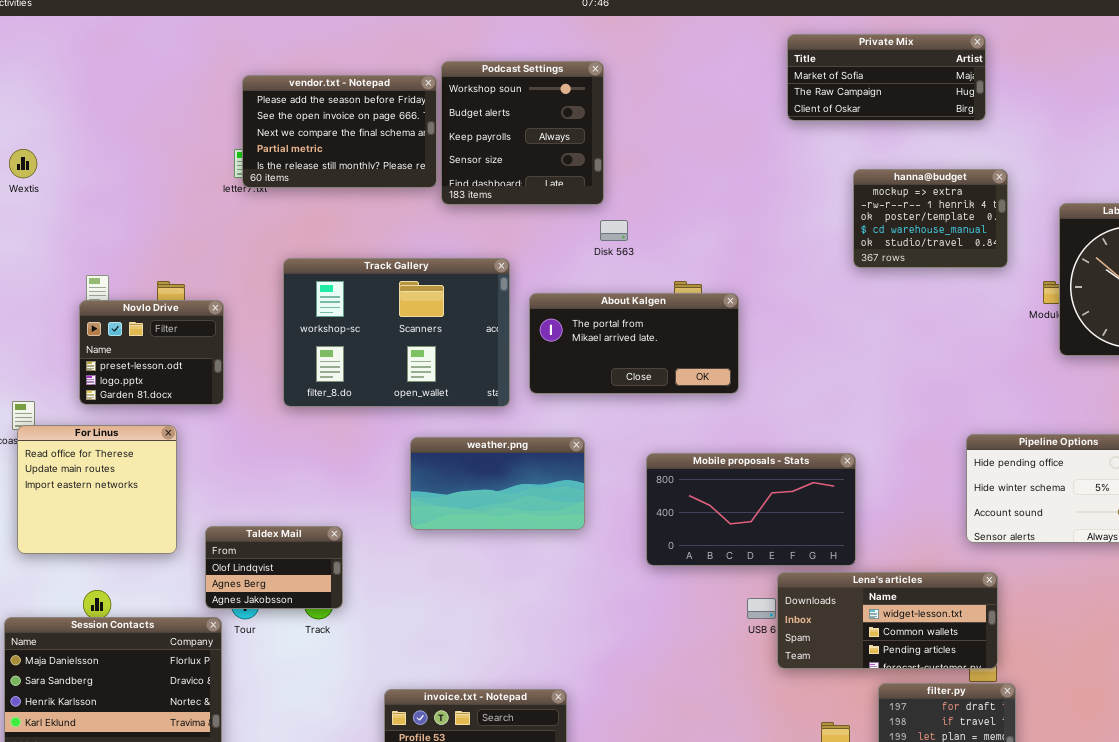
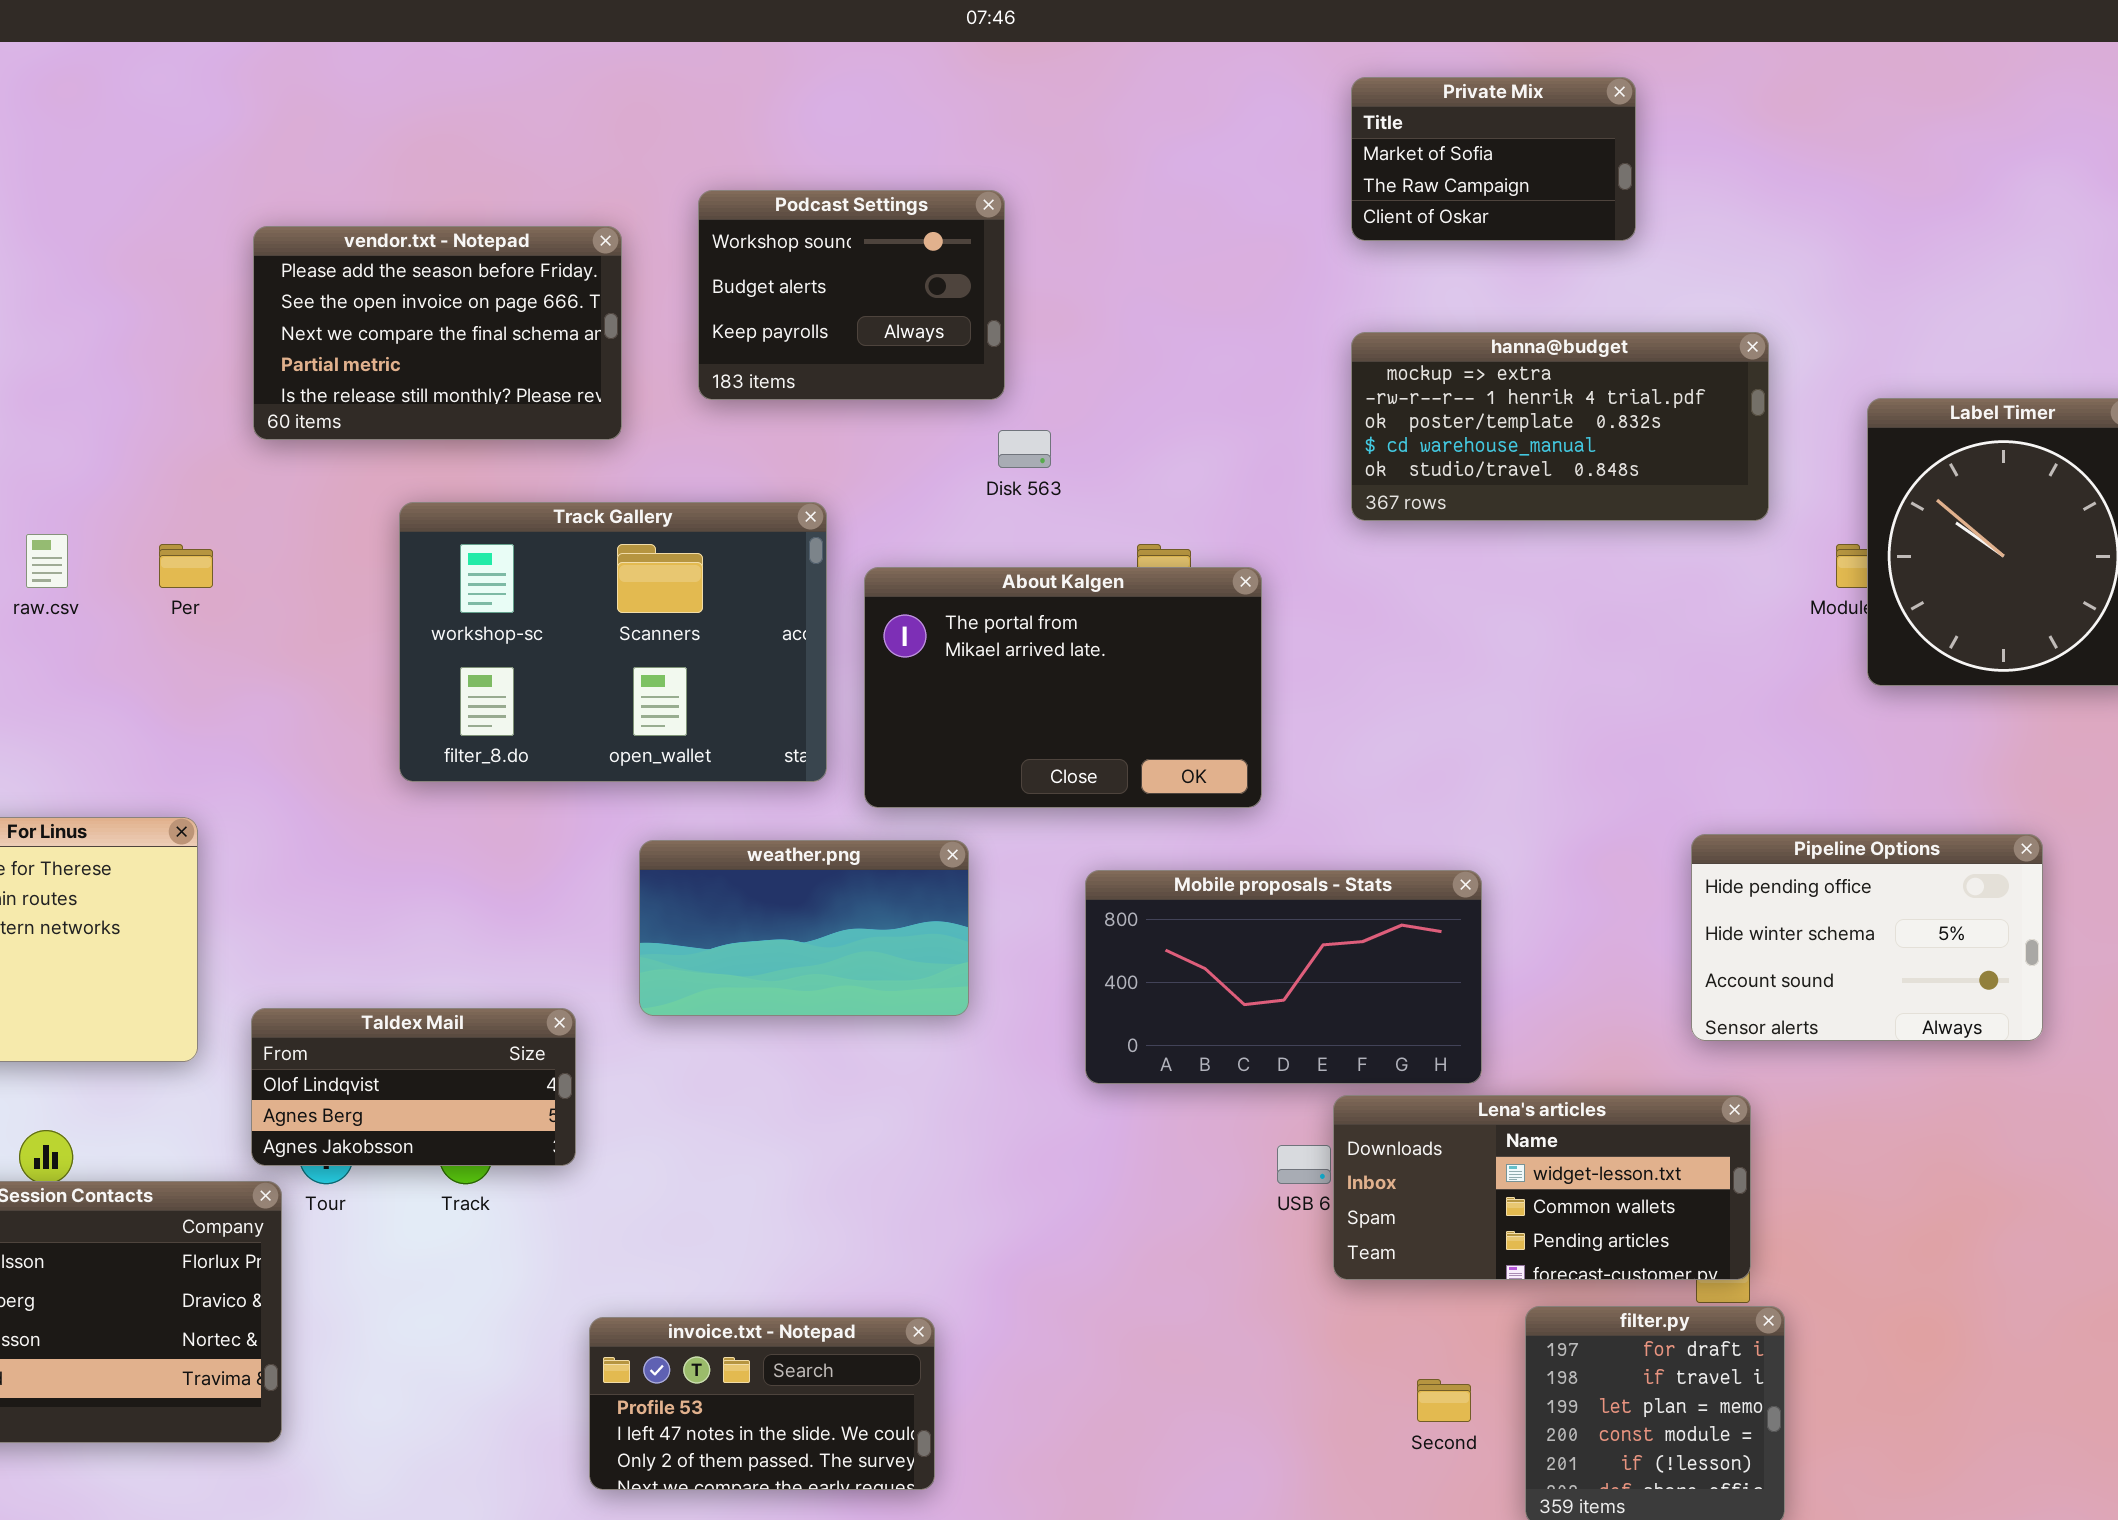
Private Mix: [787,34,986,121] -> [1351,77,1636,241], resized
Podcast Settings: [441,61,604,205] -> [698,190,1005,400], resized
vendor.txt - Notepad: [242,75,437,188] -> [253,226,622,440], moved
hanna@budget: [853,169,1008,268] -> [1351,332,1769,521], resized
About Kalgen: [529,293,739,394] -> [864,567,1262,808], resized
Novlo Drive: [79,300,224,405] -> none, closed
Taldex Mail: [205,526,343,609] -> [251,1008,576,1166], resized

